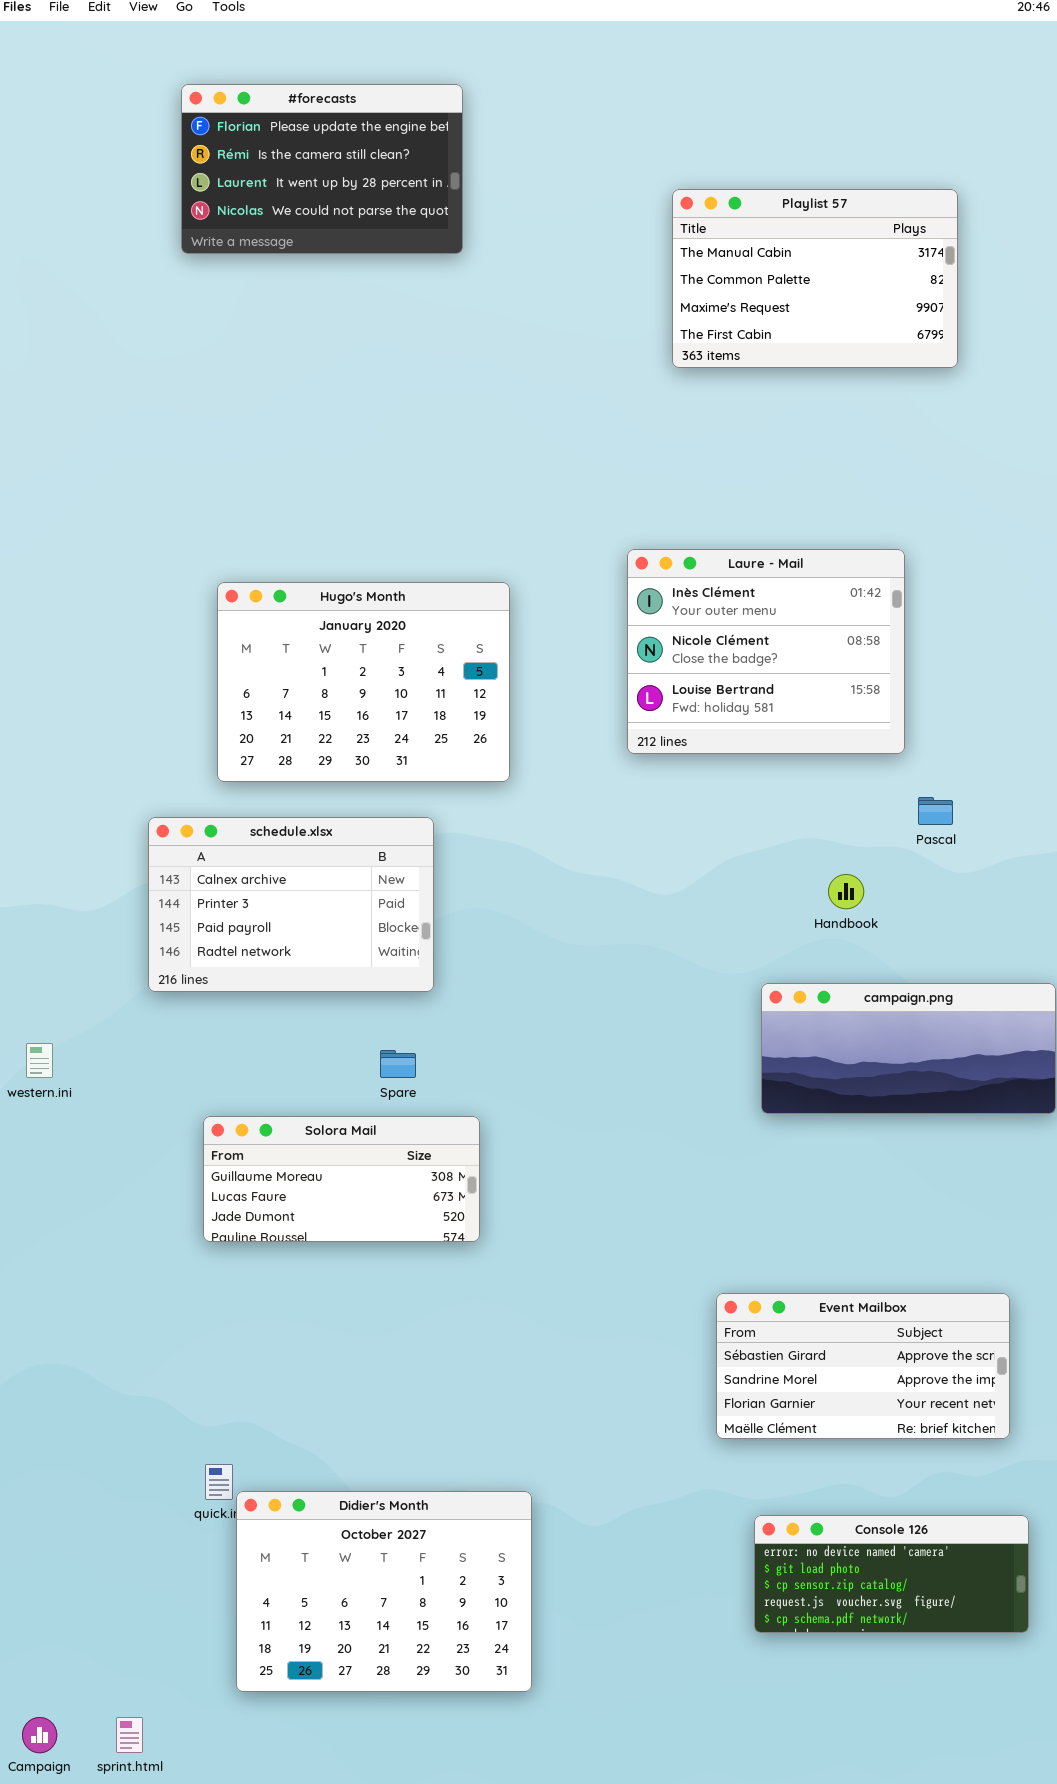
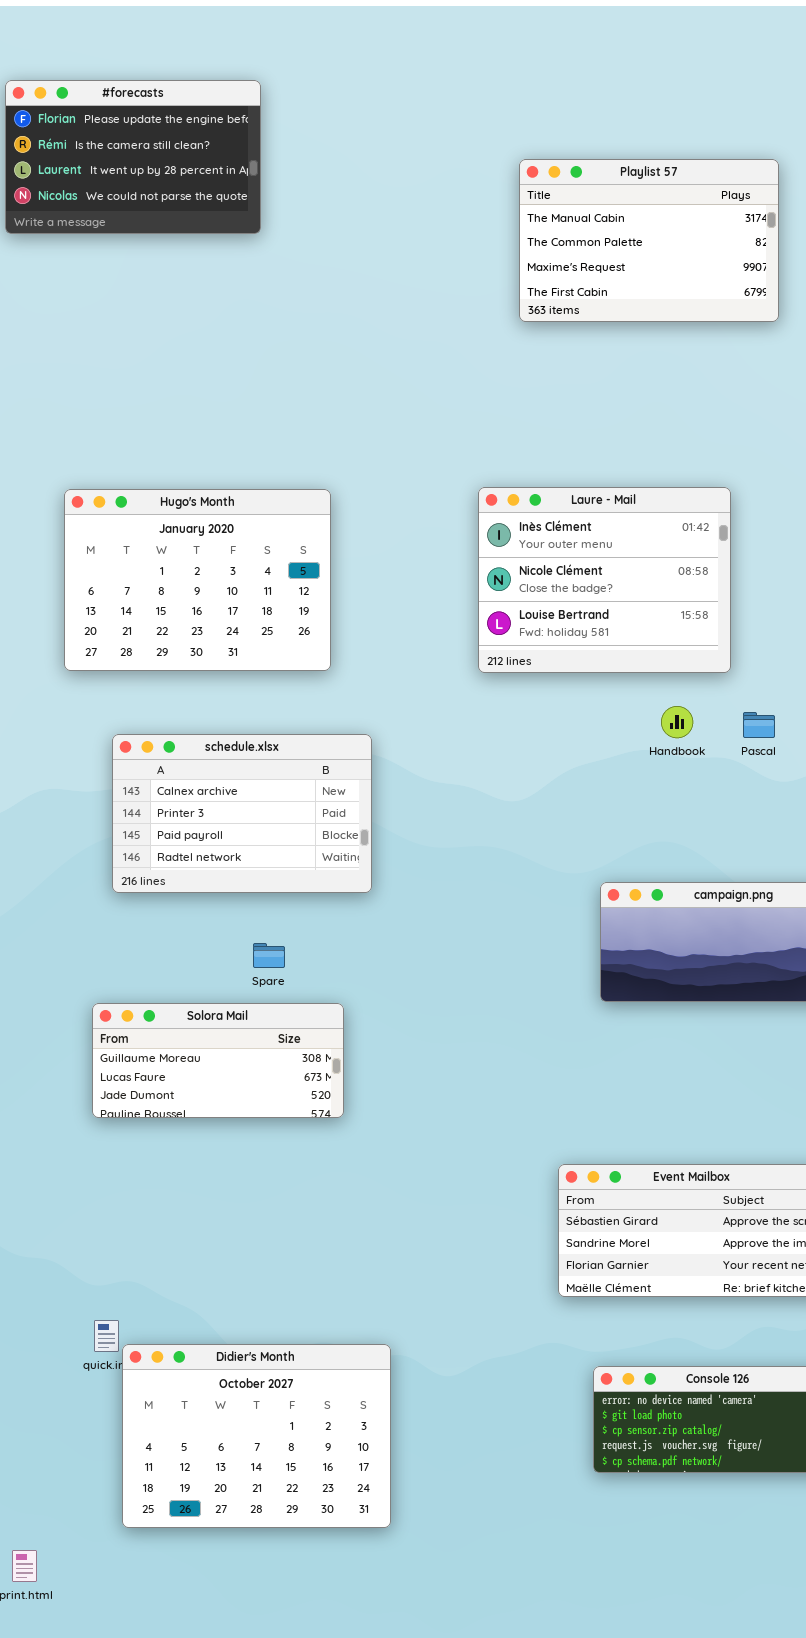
#forecasts: [181,84,463,254] -> [5,80,261,234], moved
Hugo's Month: [217,582,510,782] -> [64,489,331,671], moved
schedule.xlsx: [148,817,434,992] -> [112,734,372,893], moved
Handbook: [828,874,864,909] -> [661,706,693,738], moved

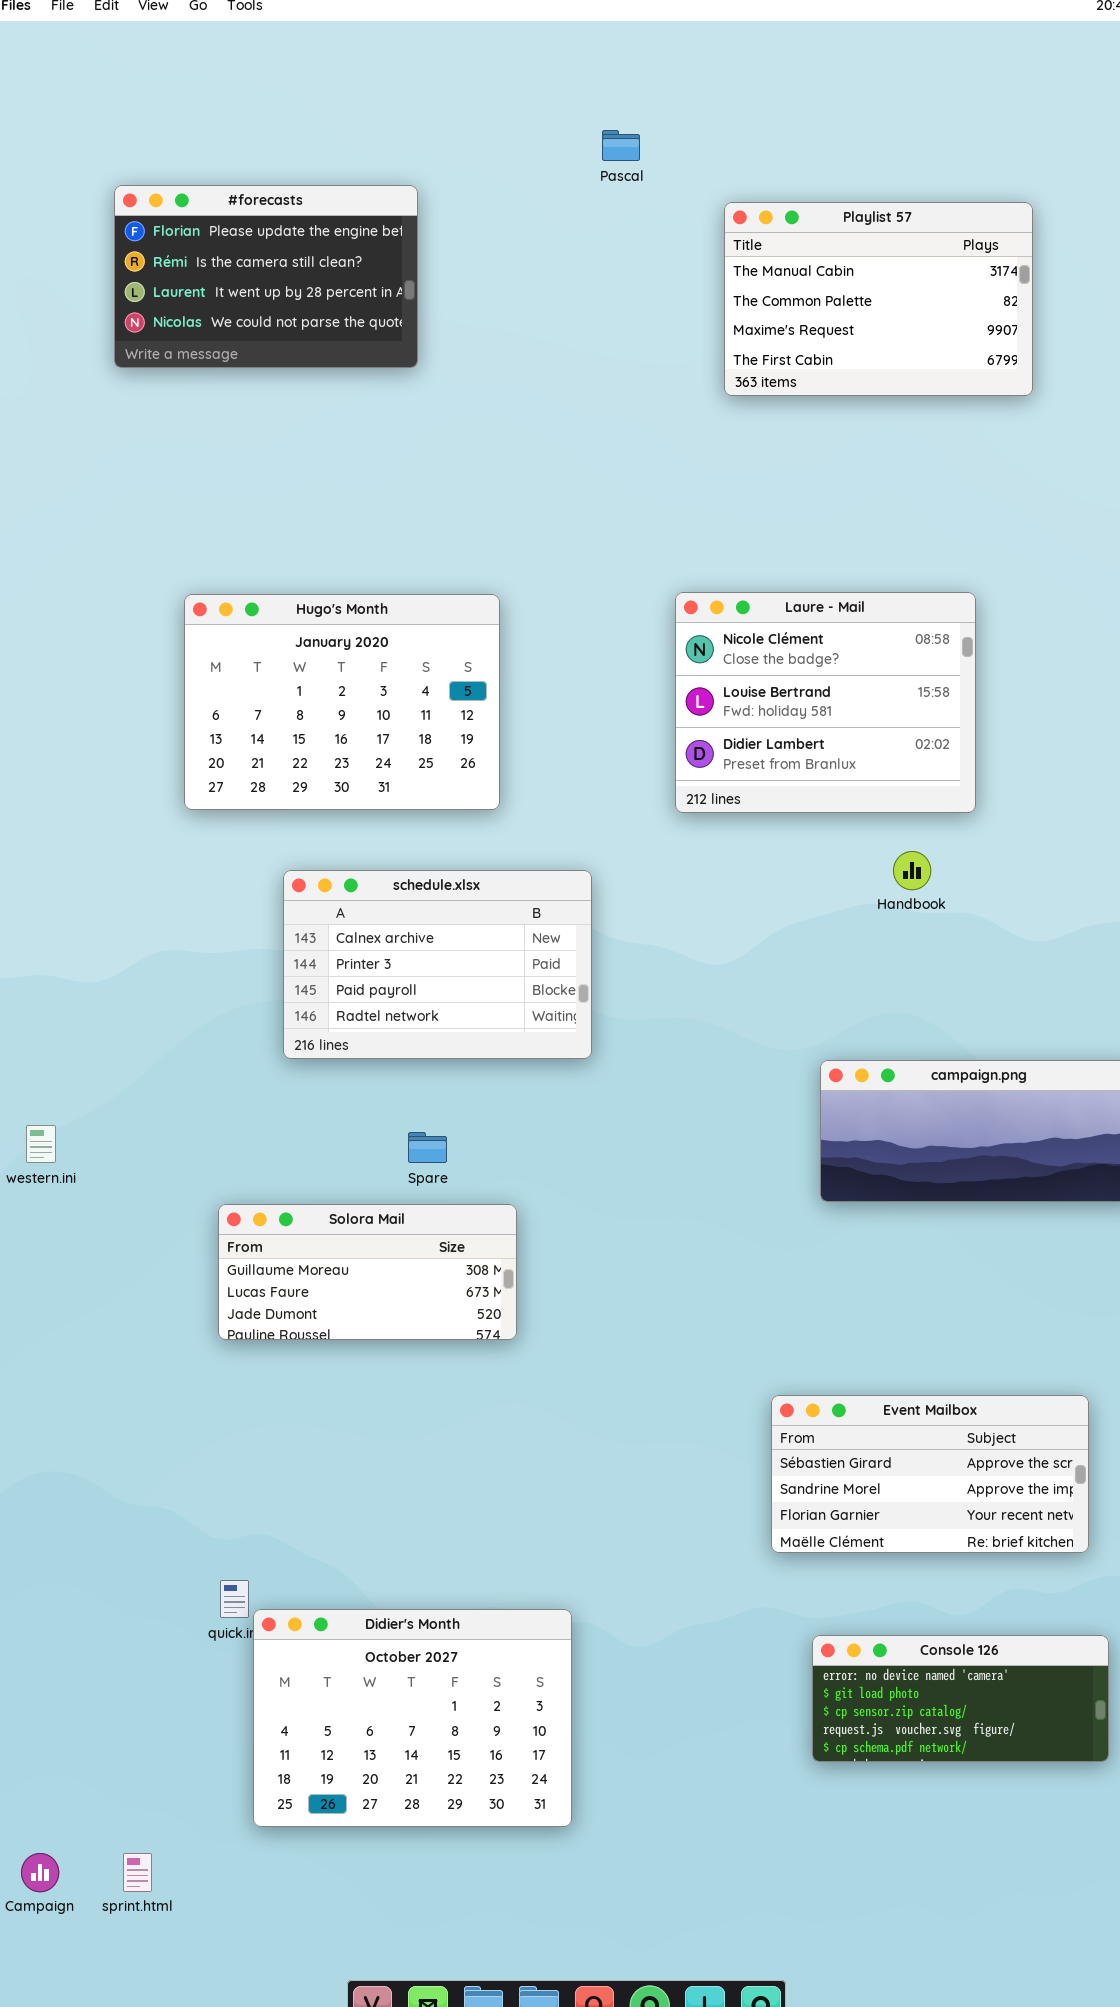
#forecasts: [5,80,261,234] -> [114,185,418,368], moved
Laure - Mail: [478,487,731,673] -> [675,592,976,813], scrolled down 1 row
Pascal: [743,712,775,738] -> [602,130,640,161], moved
schedule.xlsx: [112,734,372,893] -> [283,870,592,1059], moved

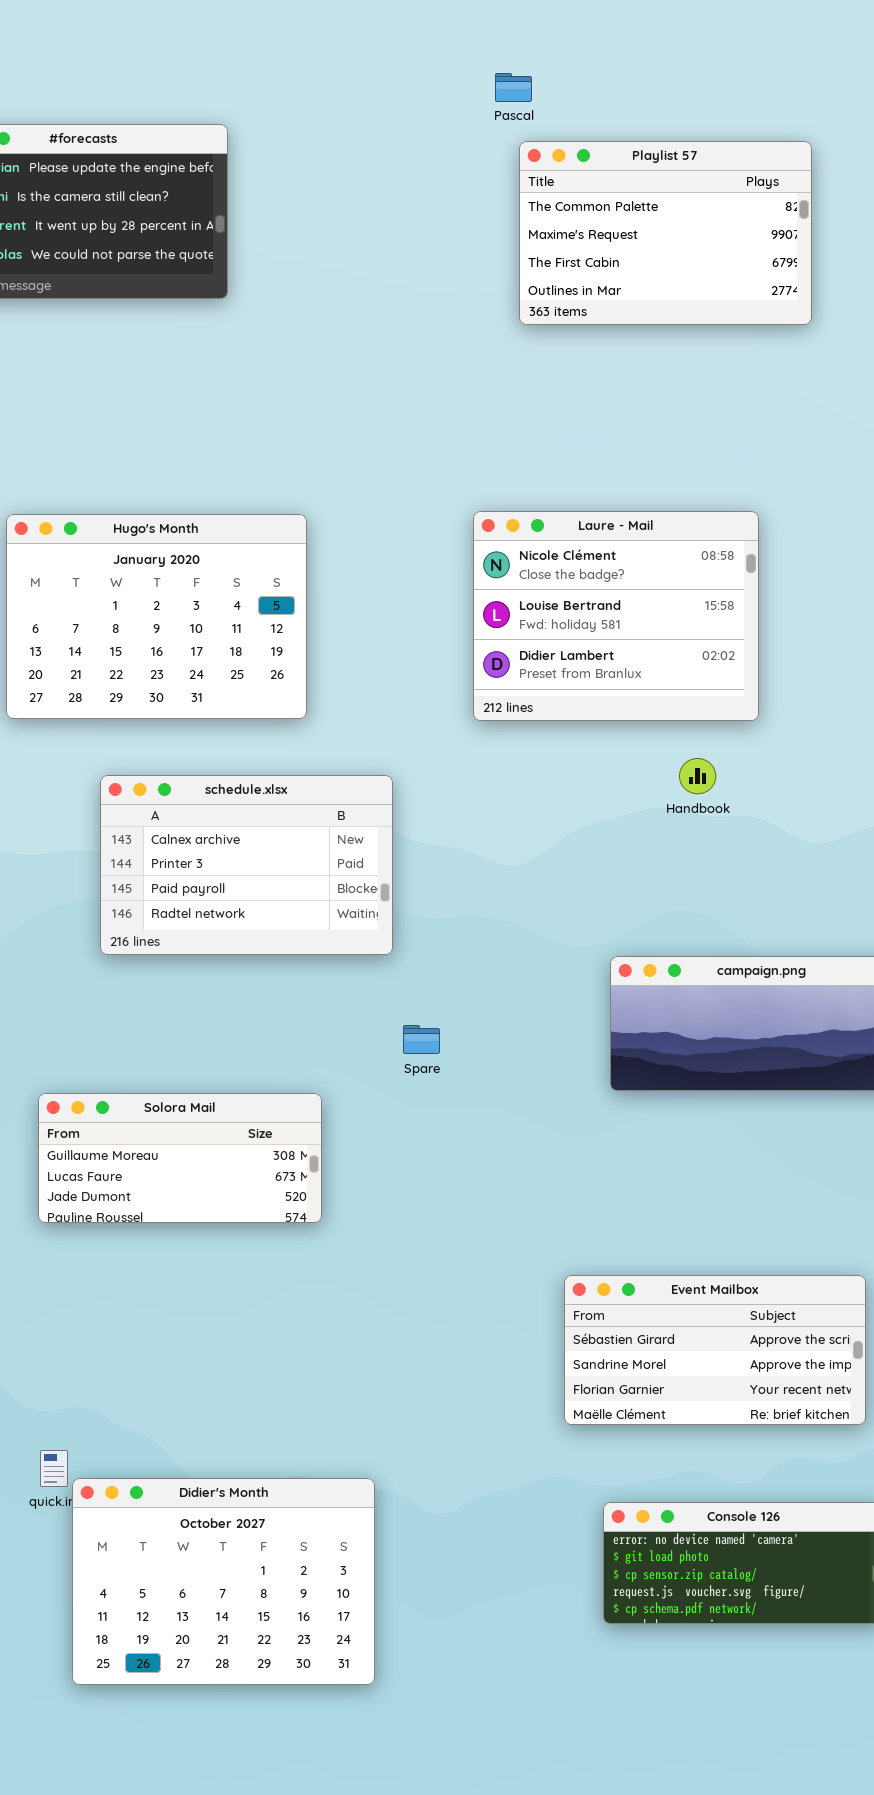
Pascal: [602,130,640,161] -> [495,73,532,102], moved
Playlist 57: [724,202,1033,396] -> [519,141,812,325], scrolled down 1 row
Spare: [408,1132,447,1163] -> [403,1025,440,1054], moved

